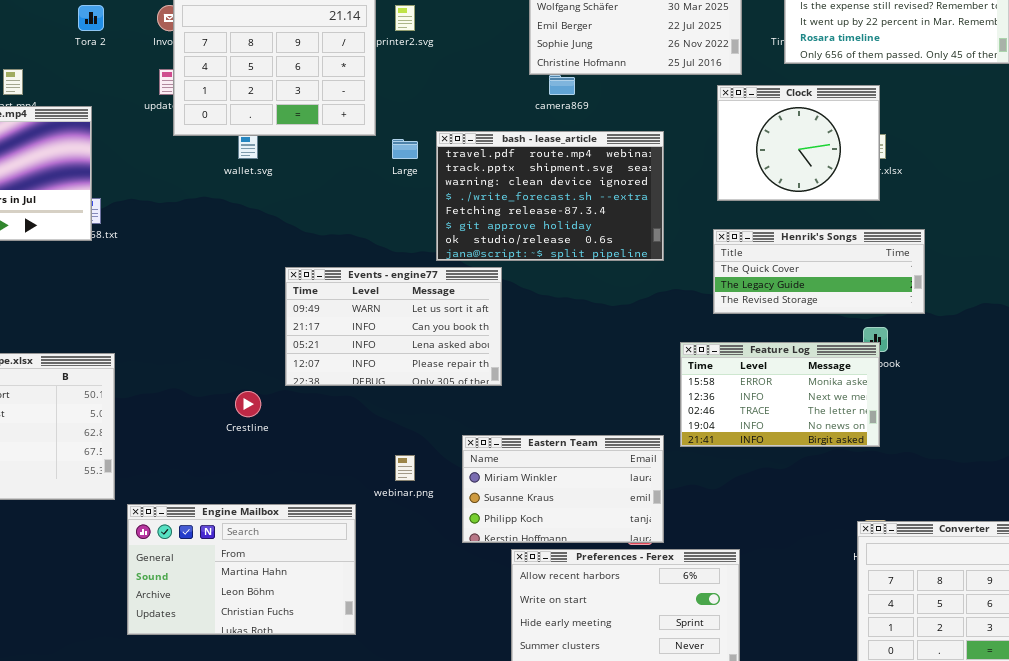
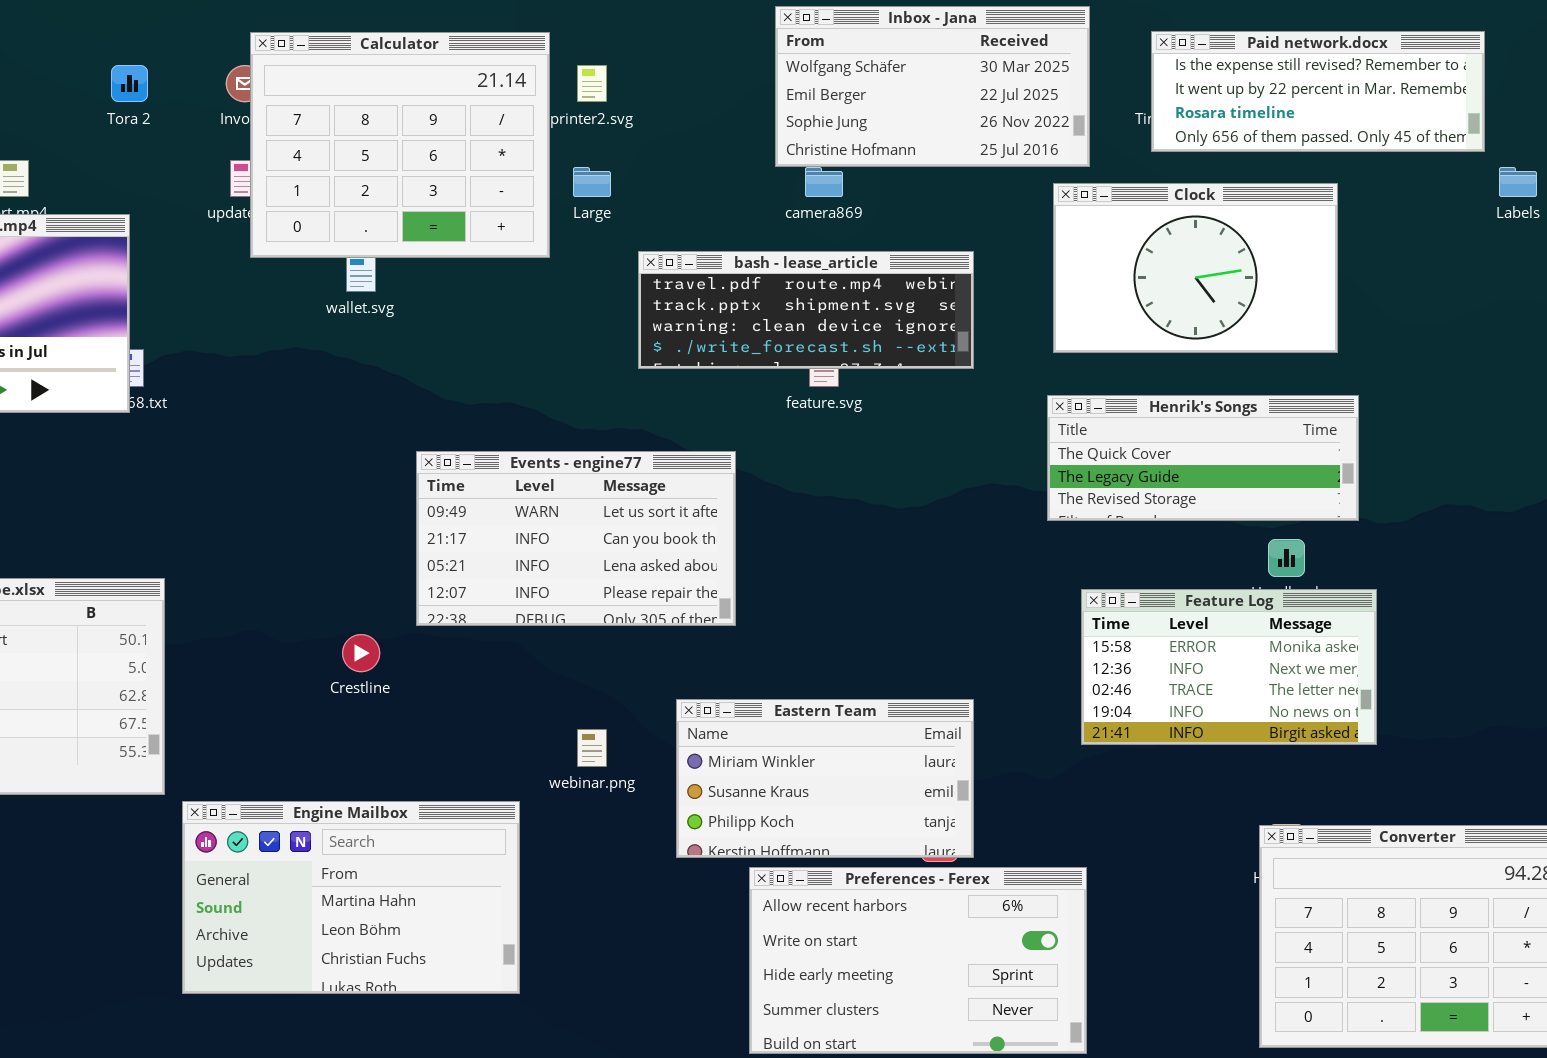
Clock: [717,85,880,201] -> [1053,183,1338,353], resized
bash - lease_article: [436,131,664,261] -> [638,251,974,369], resized
Large: [392,139,418,159] -> [573,167,611,197], moved
Feature Log: [680,342,880,447] -> [1081,589,1377,745], moved

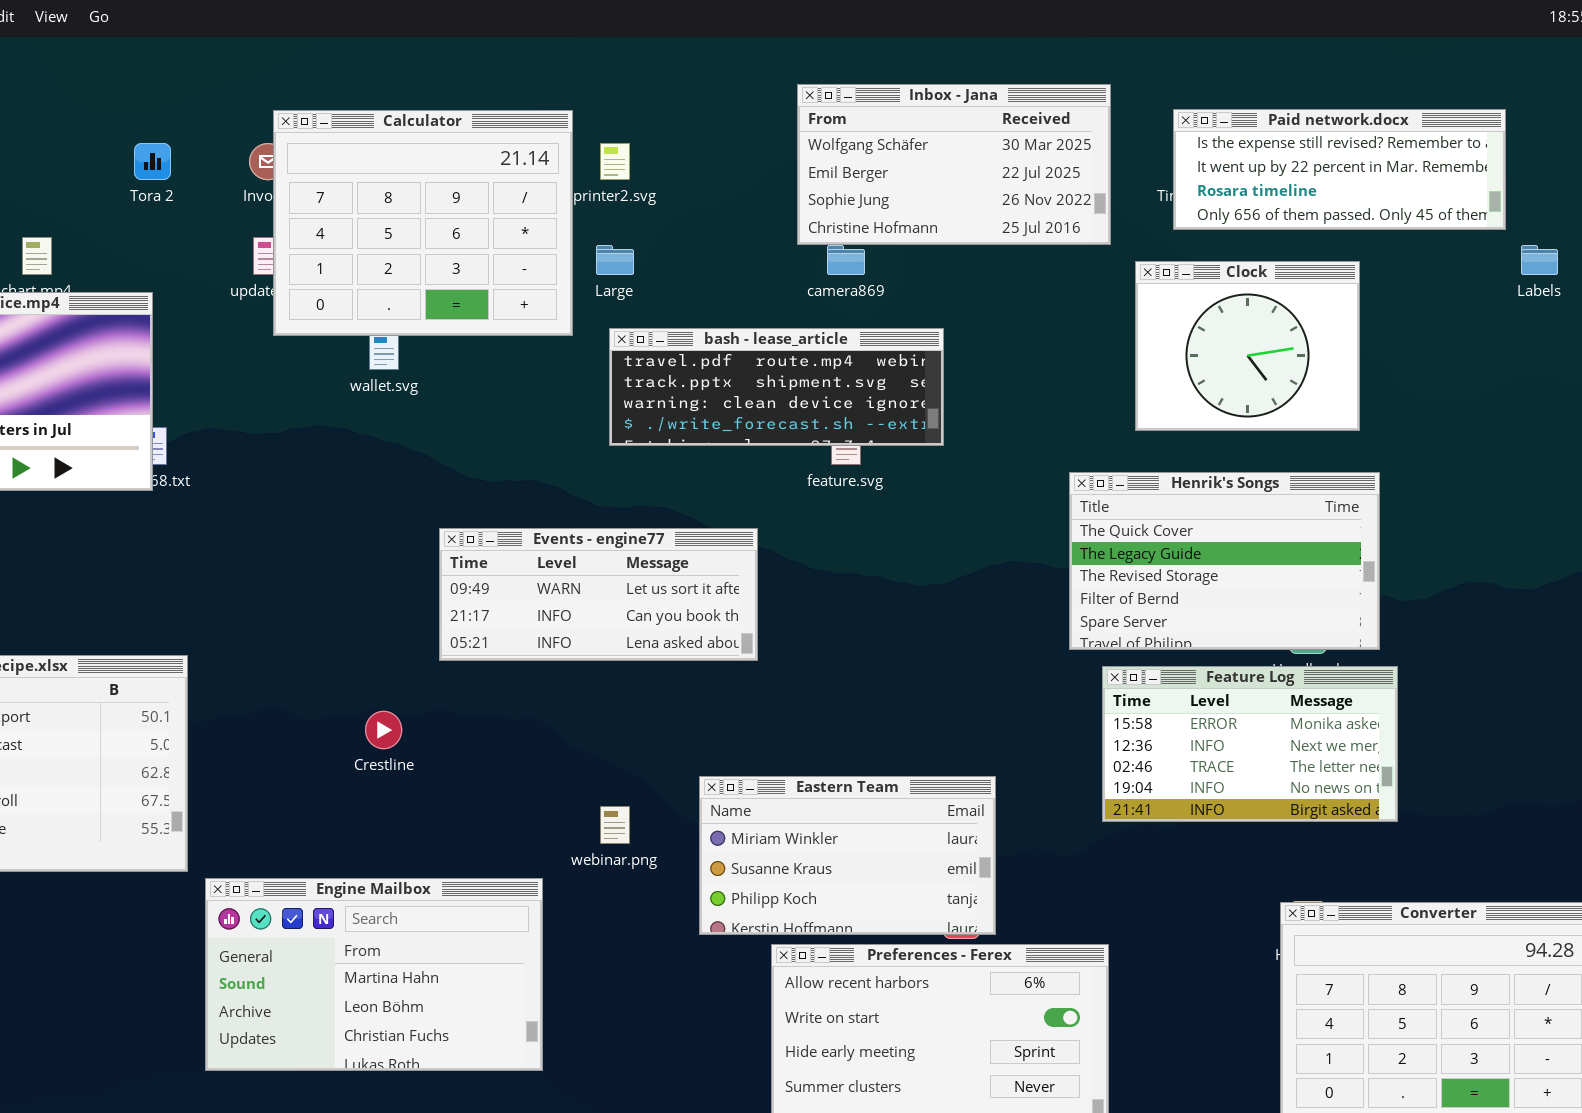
Clock: [1053,183,1338,353] -> [1135,261,1360,431], resized
bash - lease_article: [638,251,974,369] -> [609,328,944,446], moved
Henrik's Songs: [1047,395,1359,521] -> [1069,472,1380,650], resized
Events - engine77: [416,451,736,626] -> [439,528,758,661], resized

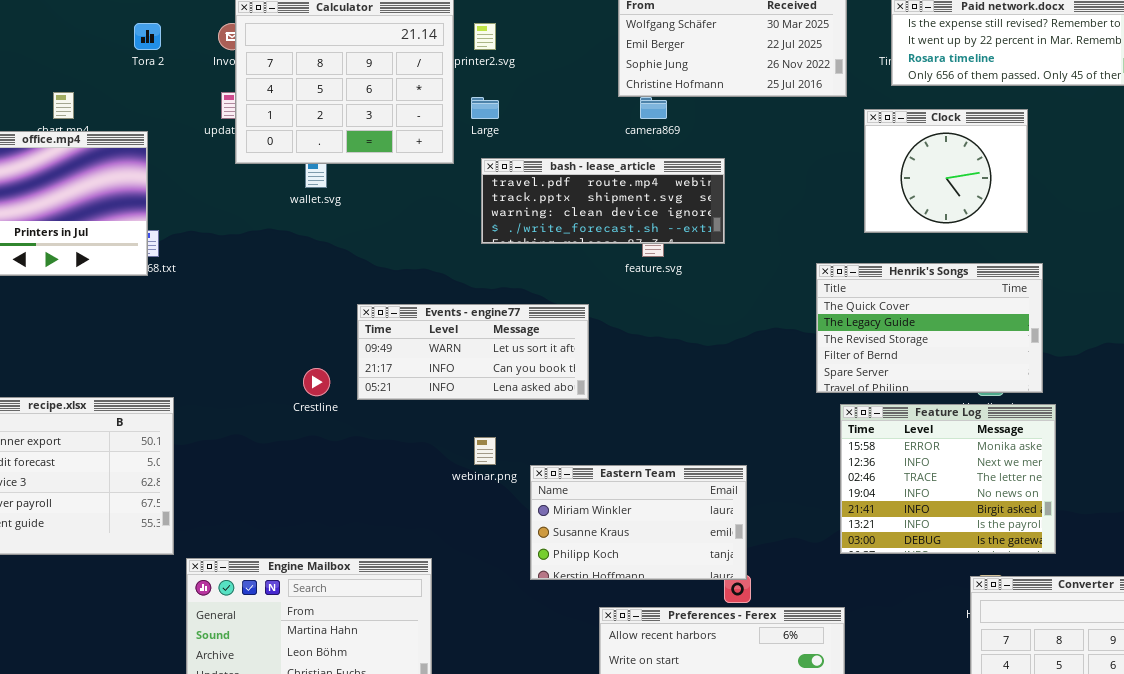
Feature Log: [1102,666,1398,822] -> [840,404,1056,554], resized
Crestline: [365,711,402,749] -> [303,368,330,396], moved
Eastern Team: [699,776,996,935] -> [530,465,747,580], moved
webinar.png: [600,806,630,844] -> [474,437,496,465], moved

